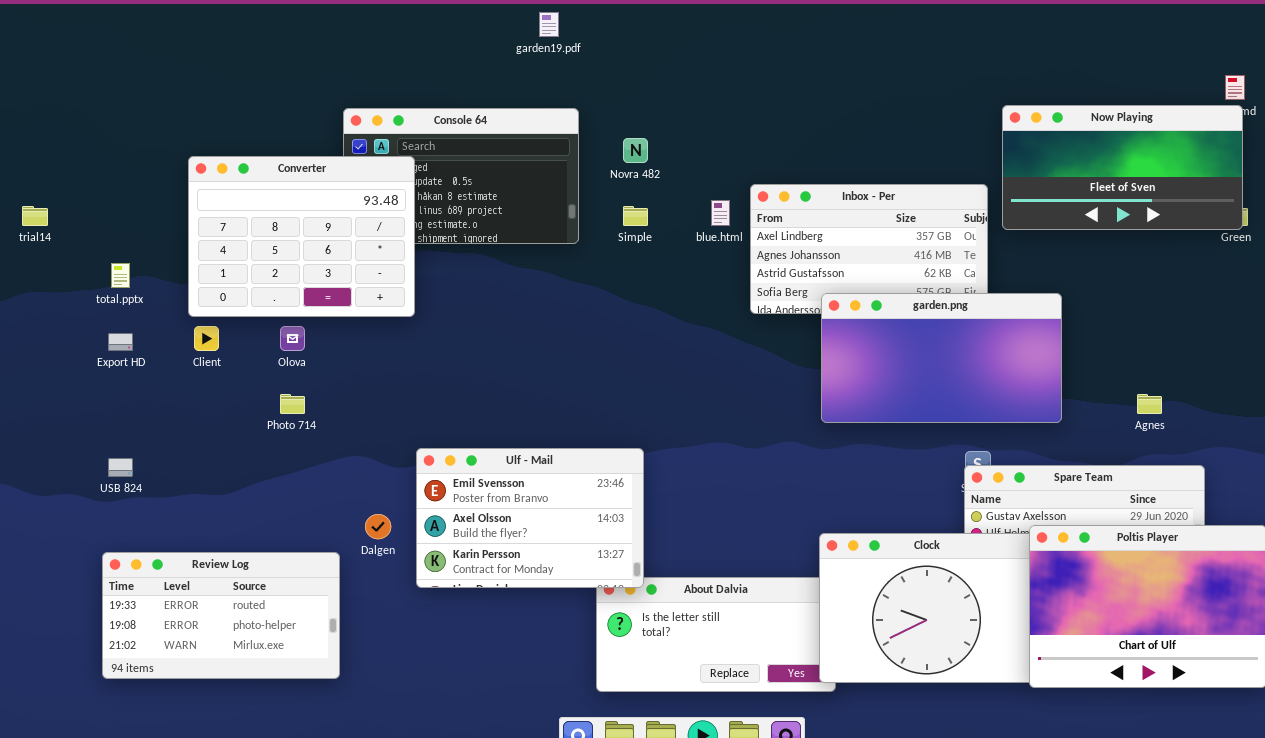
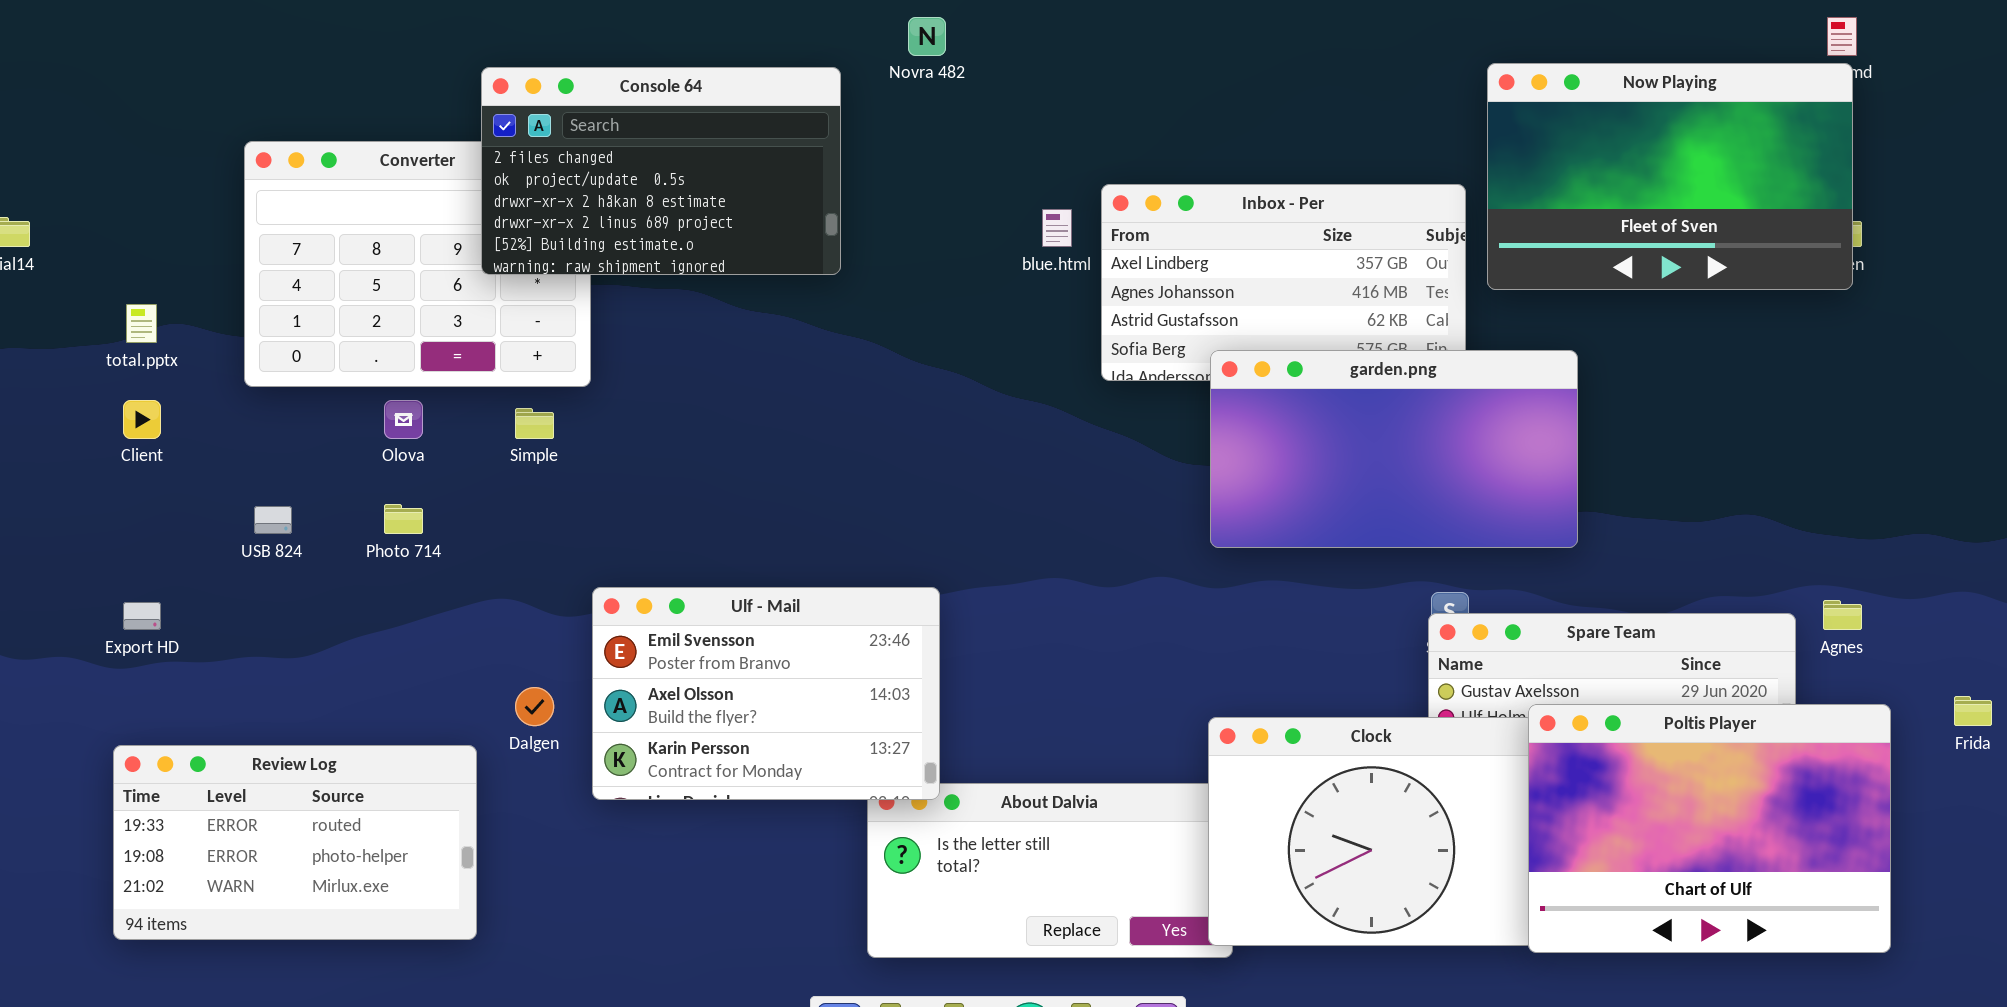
Now Playing: [1002,105,1243,230] -> [1487,63,1853,290], resized
Console 64: [343,108,579,244] -> [481,67,841,275], raised
Novra 482: [623,138,648,163] -> [908,17,946,56], moved
Simple: [623,206,648,226] -> [515,408,554,439], moved
Client: [194,326,219,351] -> [123,400,161,439], moved
Export HD: [108,333,133,351] -> [123,602,161,630], moved
Agnes: [1137,394,1162,414] -> [1823,600,1862,630], moved
USB 824: [108,458,133,477] -> [254,506,292,534], moved

